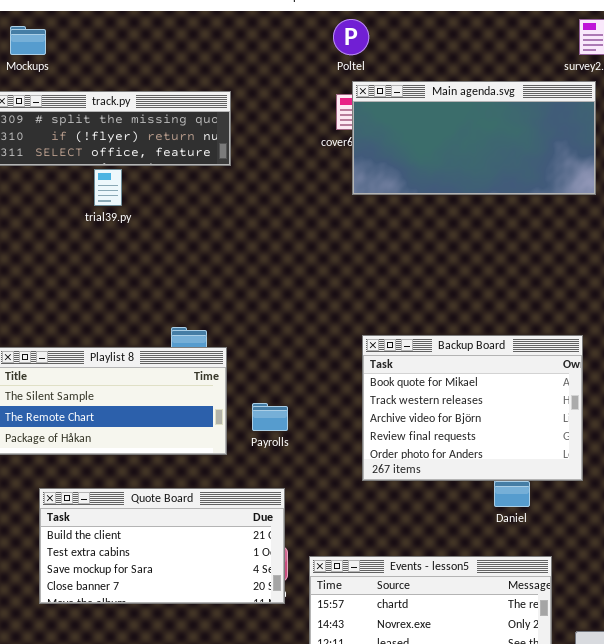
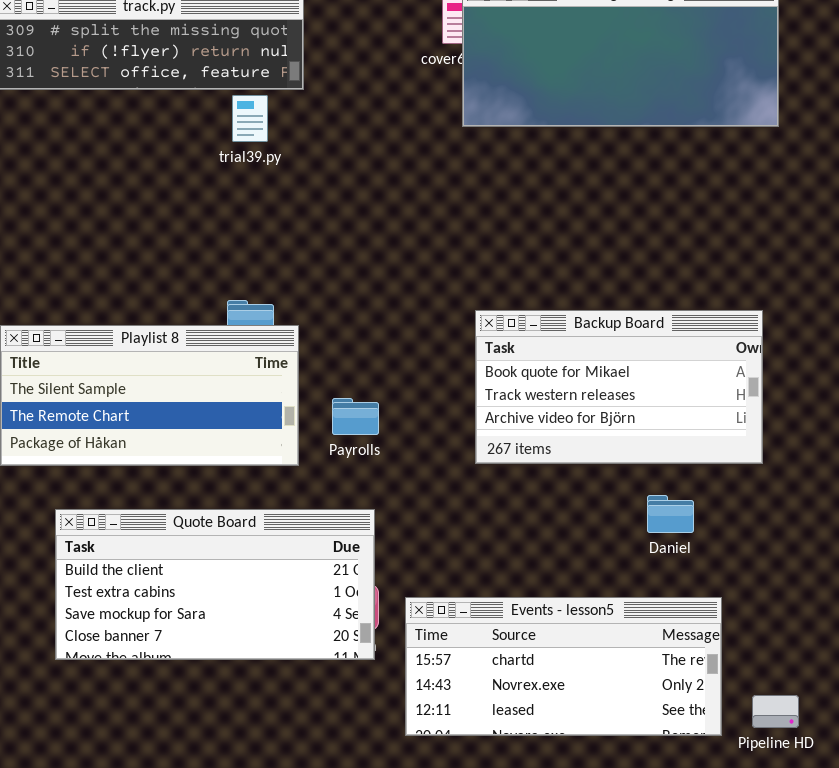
trial39.py: [94,169,122,206] -> [232,95,268,142], moved
Backup Board: [362,335,583,481] -> [475,310,763,464], resized

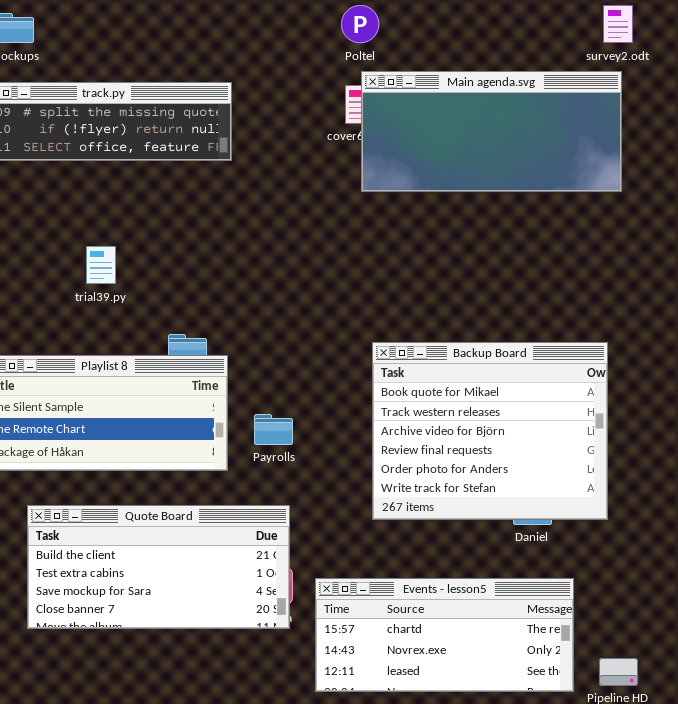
trial39.py: [232,95,268,142] -> [86,246,116,284], moved
Backup Board: [475,310,763,464] -> [372,342,608,520], resized

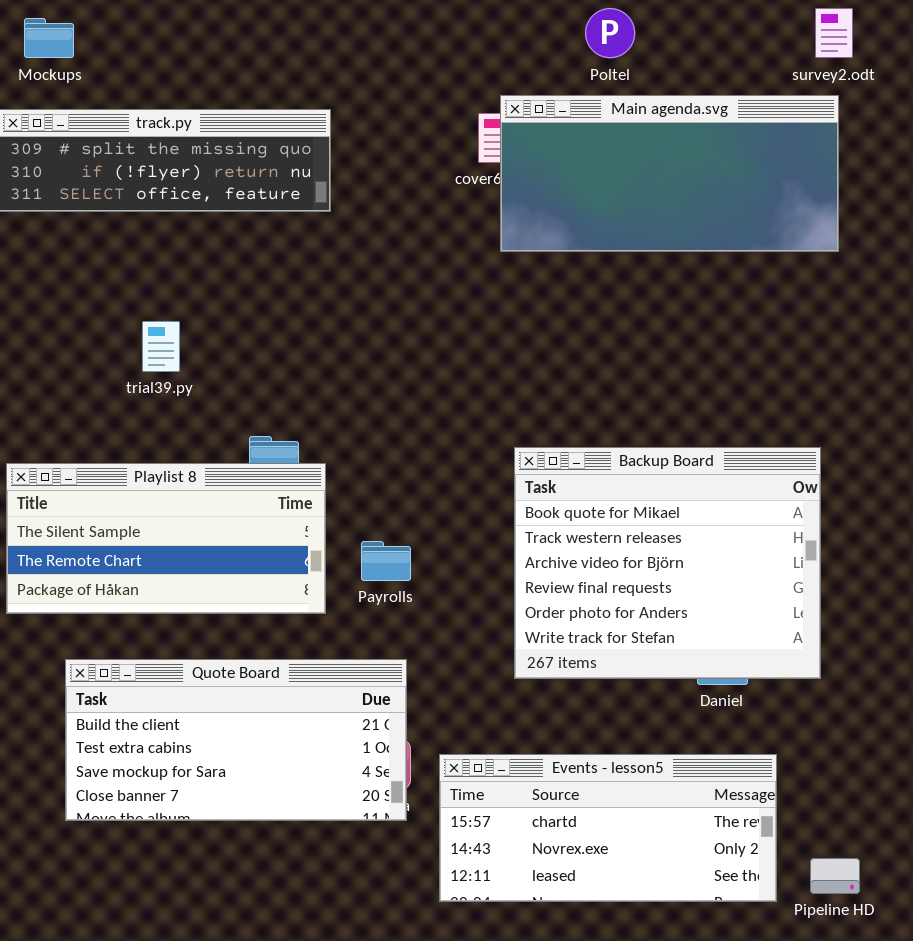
Poltel: [341,5,379,43] -> [585,8,635,58], moved

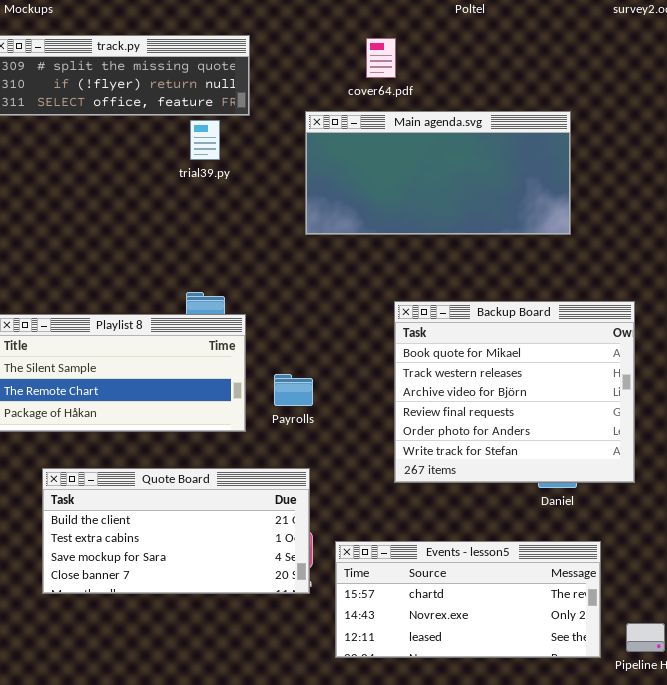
Main agenda.svg: [500,95,839,252] -> [305,111,571,235], moved
trial39.py: [142,321,180,372] -> [190,120,220,160], moved

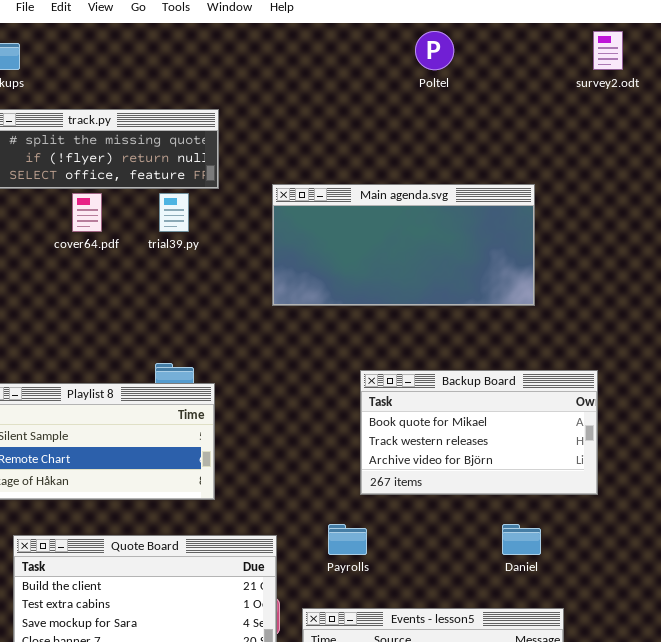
cover64.pdf: [366,38,396,78] -> [72,193,102,232], moved
Backup Board: [394,301,635,483] -> [360,370,598,495], resized
Payrolls: [274,374,313,406] -> [328,524,367,555], moved

